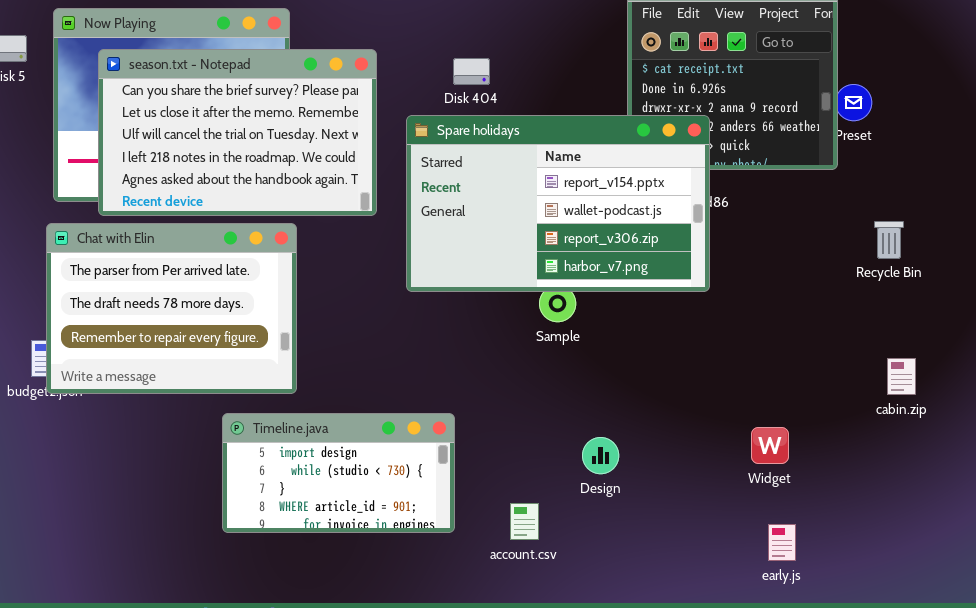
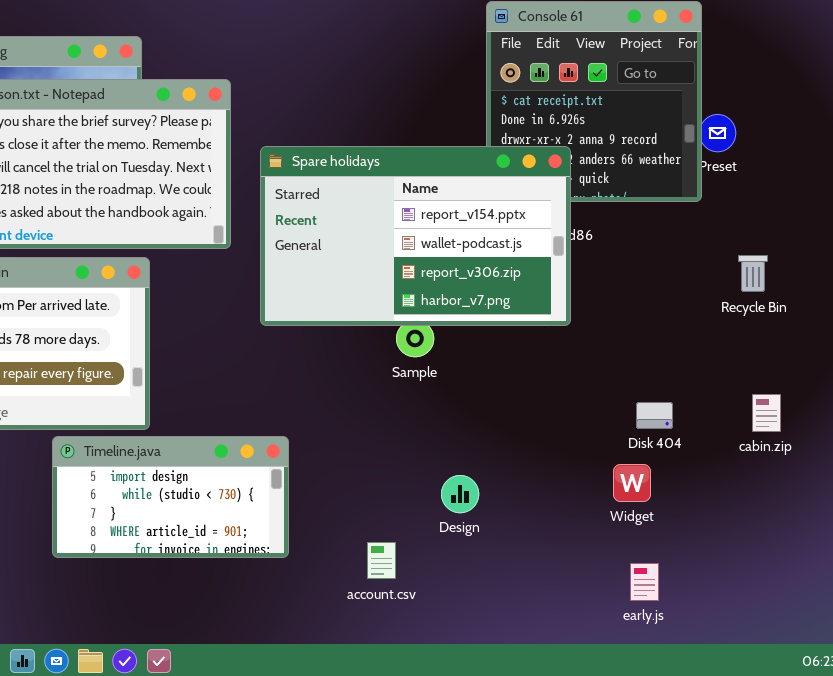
Disk 404: [453,58,490,85] -> [636,402,673,429], moved
Timeline.java: [222,413,455,533] -> [52,436,289,558], moved

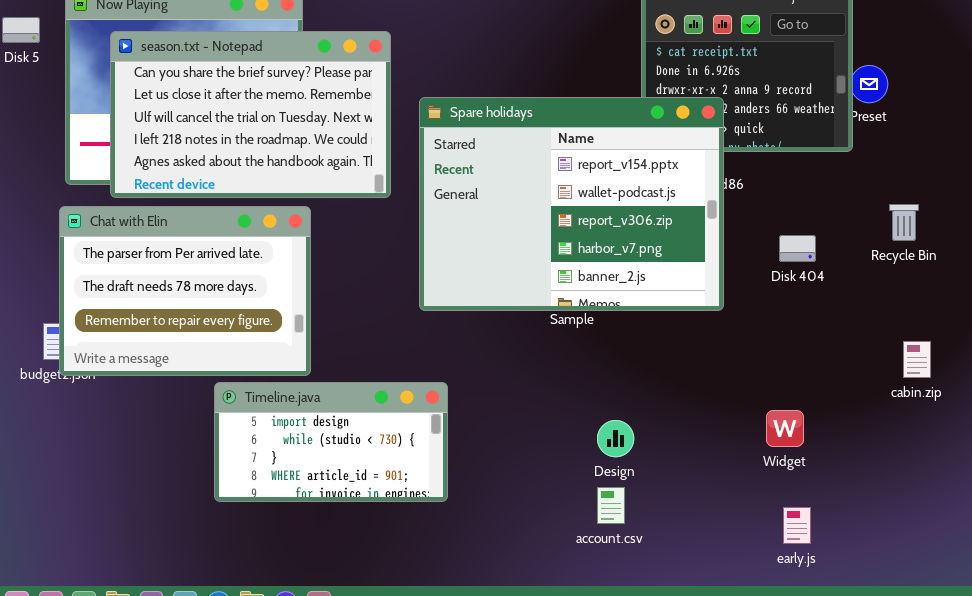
Spare holidays: [260,146,571,326] -> [419,97,724,311], resized
Disk 404: [636,402,673,429] -> [779,235,816,262], moved
account.csv: [367,542,396,579] -> [597,487,625,524], moved

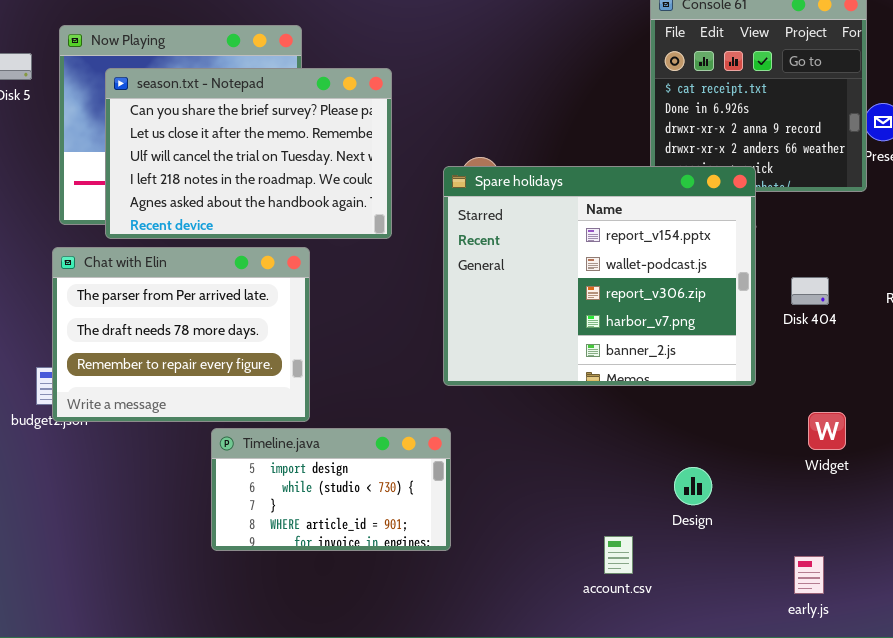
Spare holidays: [419,97,724,311] -> [443,166,756,386], moved
Widget: [766,410,804,447] -> [808,412,846,450], moved
Design: [597,420,634,457] -> [674,467,712,505], moved

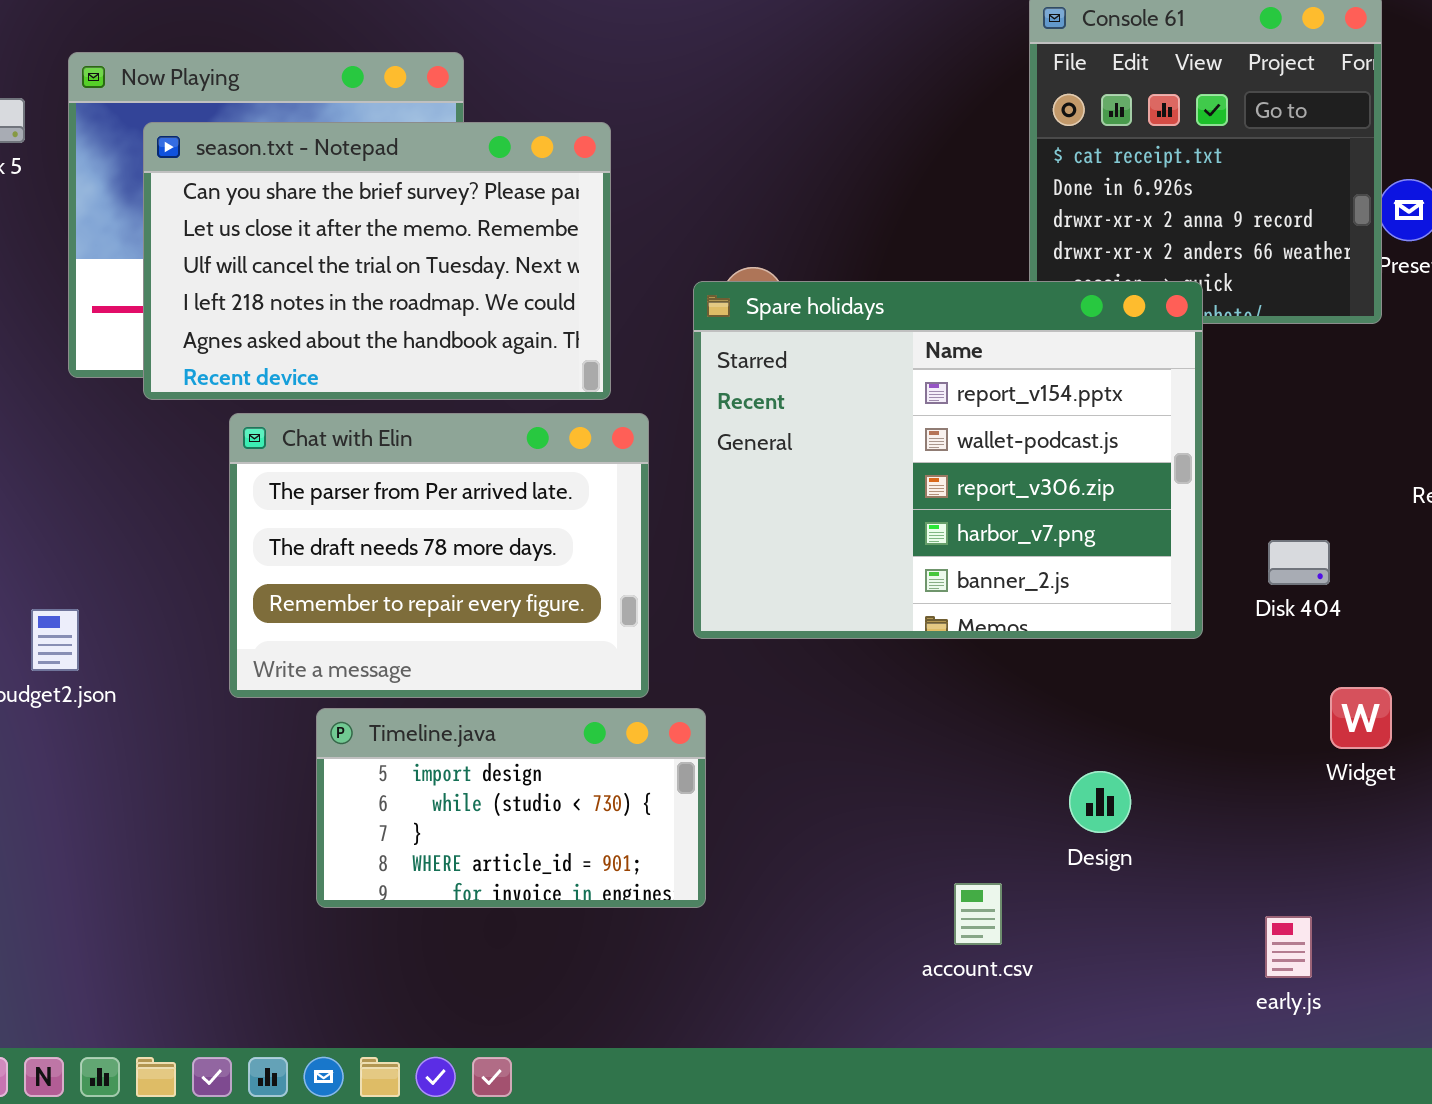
Chat with Elin: [52,247,310,422] -> [229,413,649,698], moved
Disk 404: [791,277,829,305] -> [1268,540,1330,585], moved
Widget: [808,412,846,450] -> [1330,687,1392,749], moved

